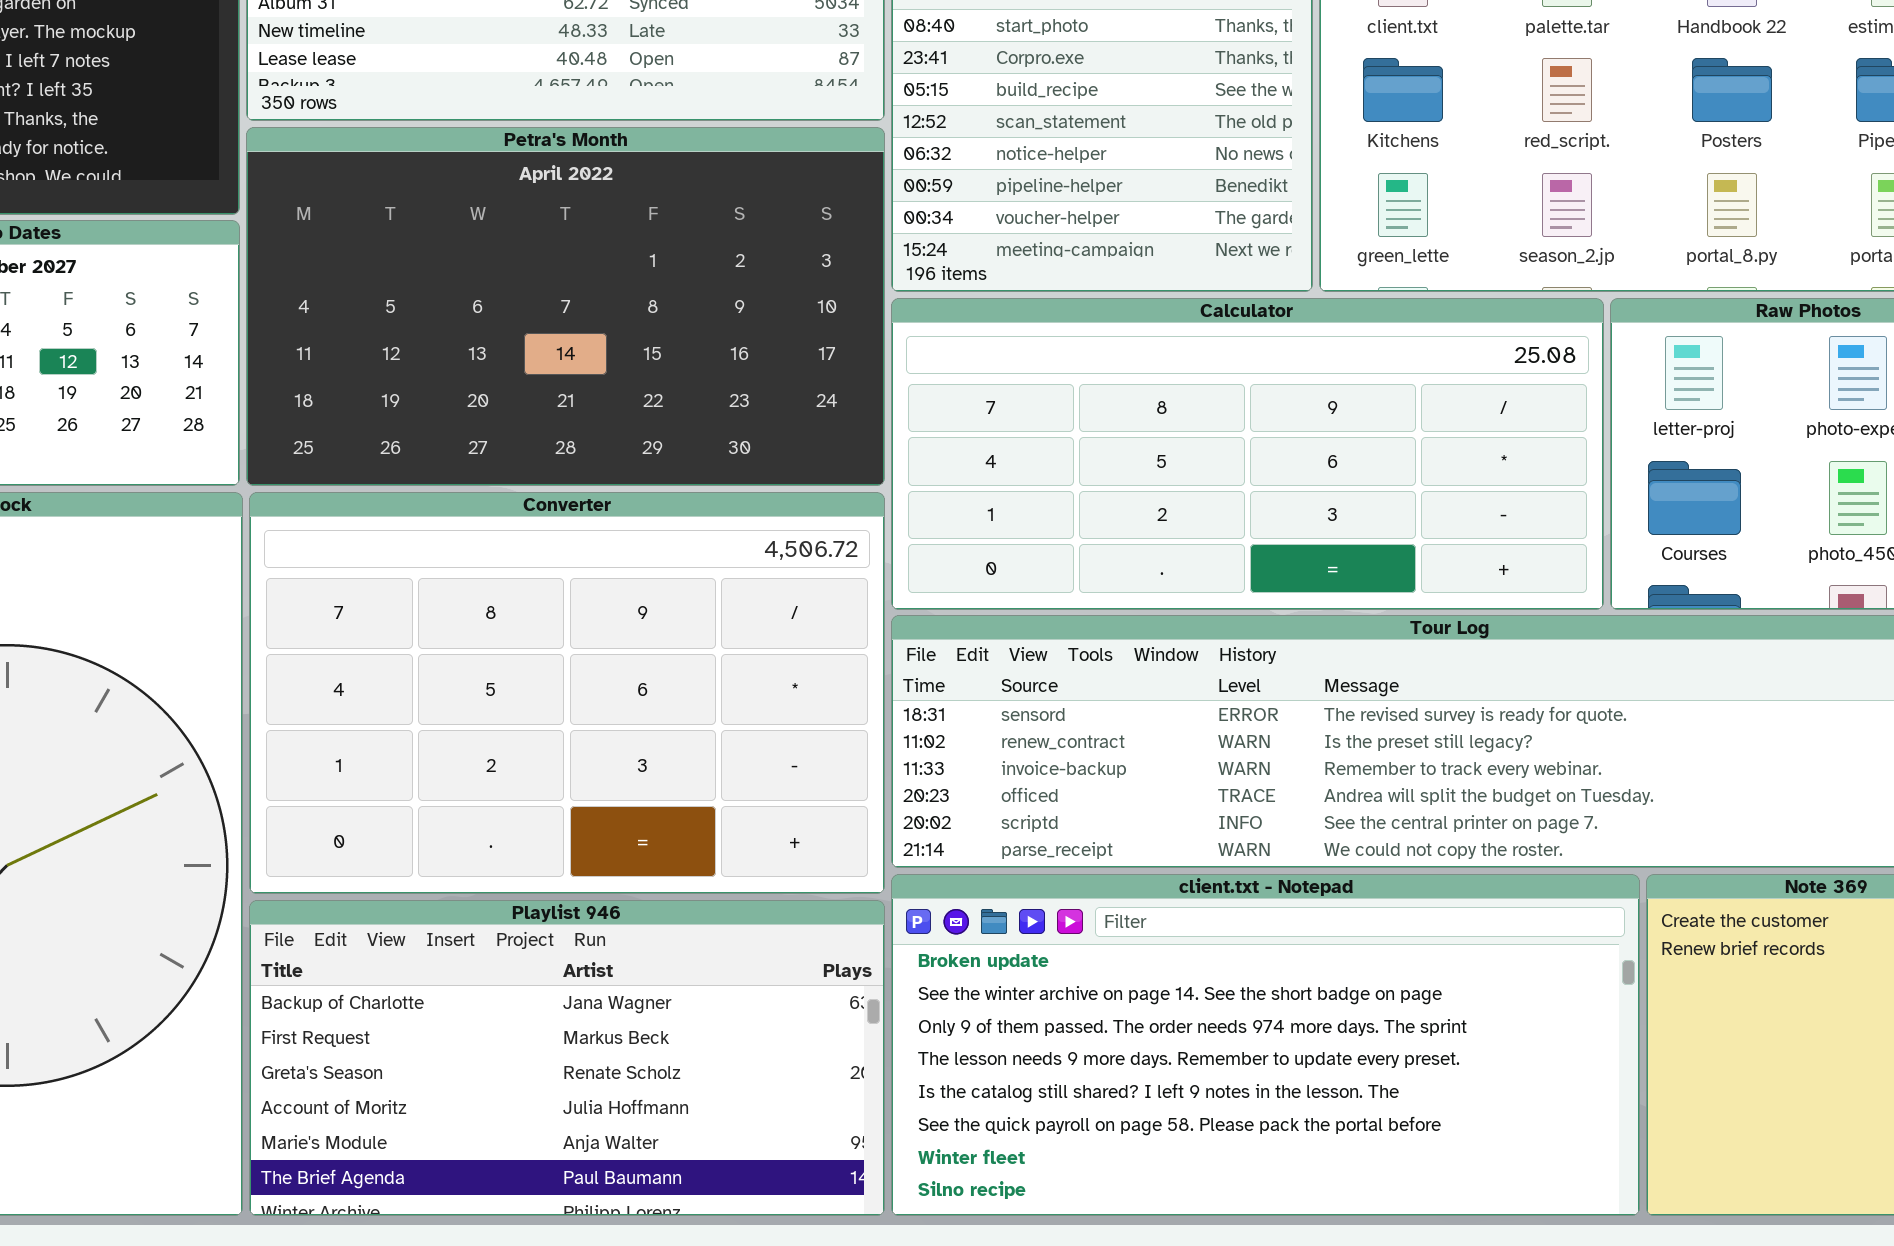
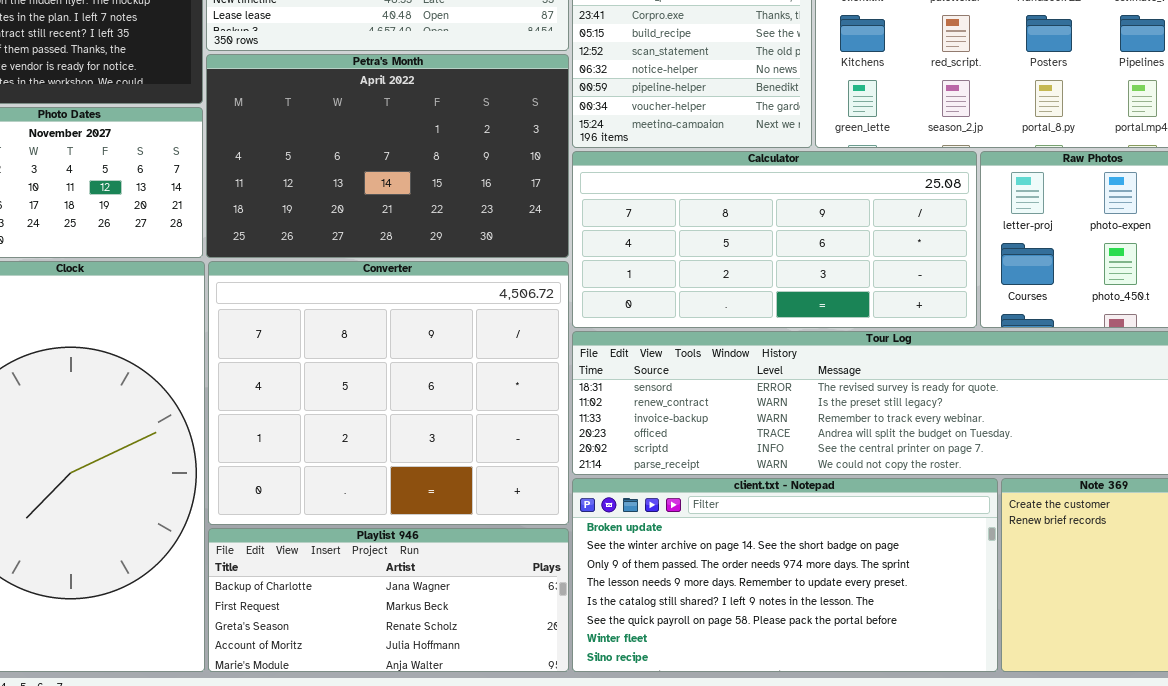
Converter: [249,492,885,894] -> [208,261,569,525], resized
Playlist 946: [249,900,885,1216] -> [208,528,569,672], resized

